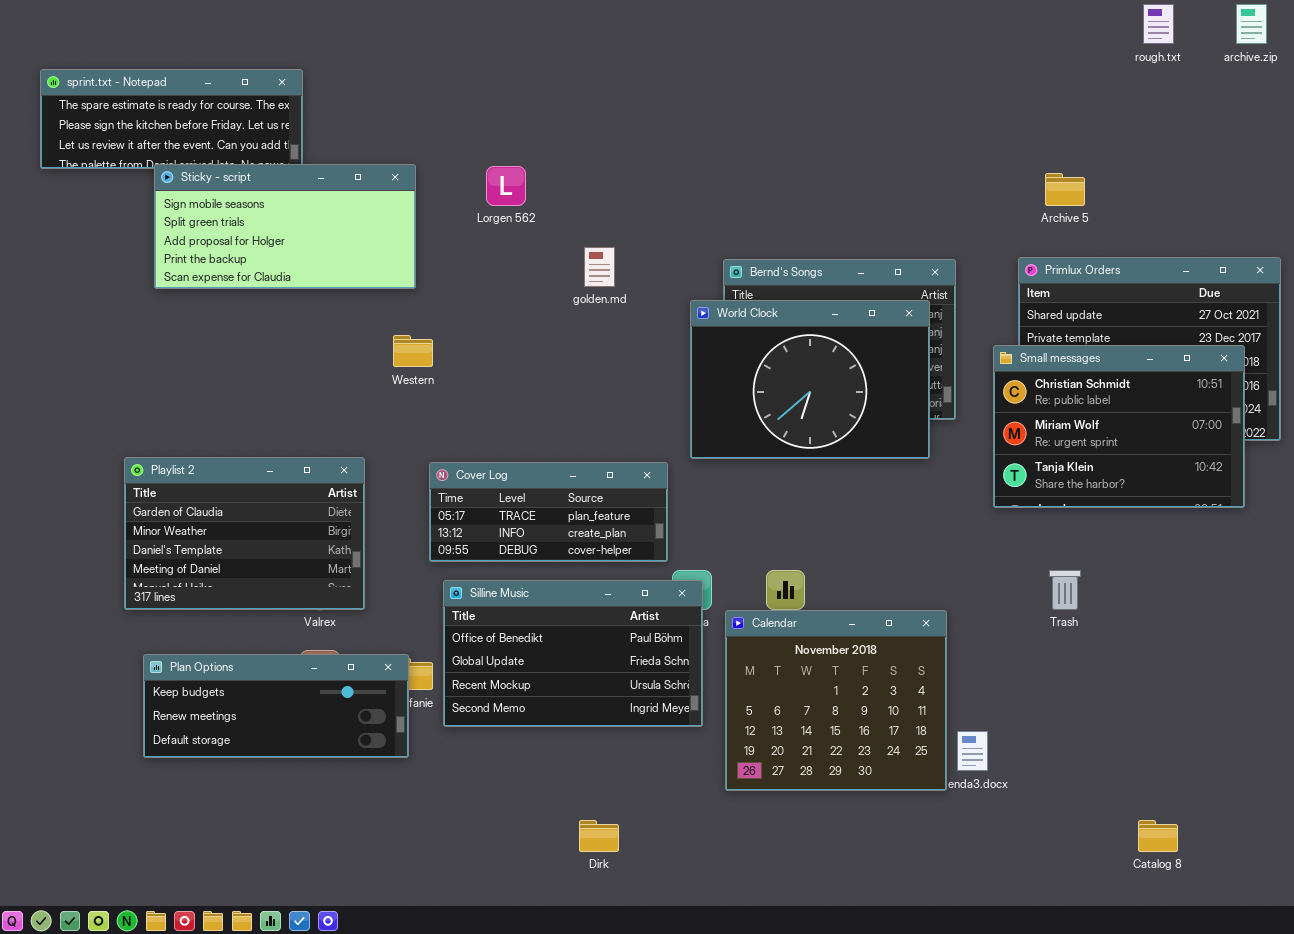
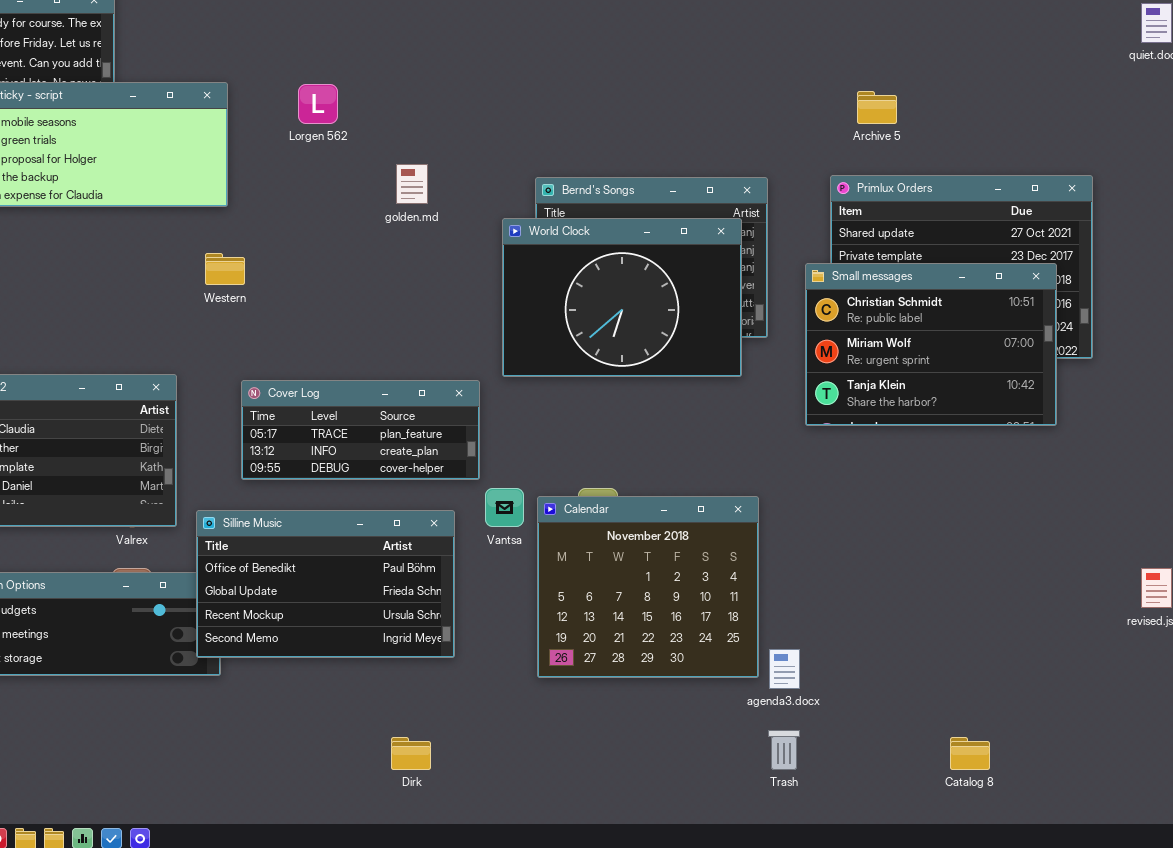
Trash: [1049,570,1081,610] -> [768,730,800,770], moved
Silline Music: [443,580,703,727] -> [196,510,455,658], moved
Calendar: [725,610,947,791] -> [537,496,759,678], moved

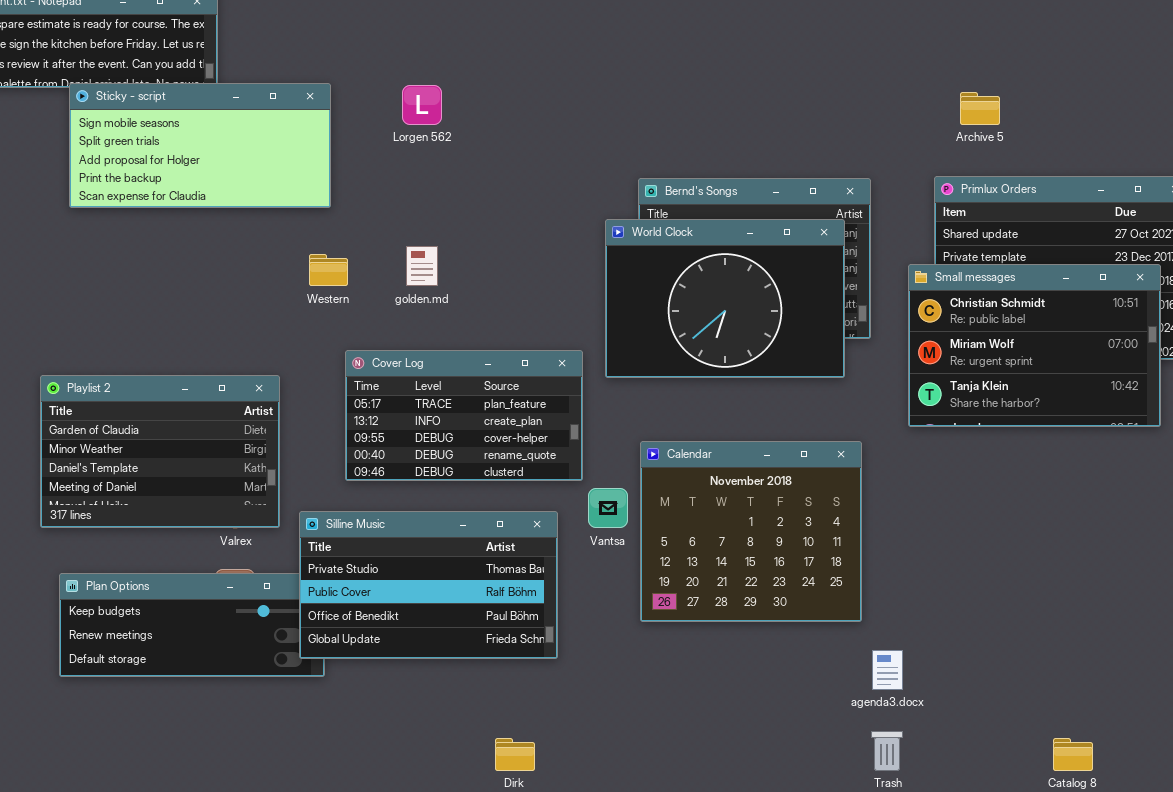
golden.md: [396,164,428,204] -> [406,246,438,286], moved
Cover Log: [241,380,480,480] -> [345,350,583,481], resized
Calendar: [537,496,759,678] -> [640,441,862,622], moved
Silline Music: [196,510,455,658] -> [299,511,558,659], scrolled up 2 rows

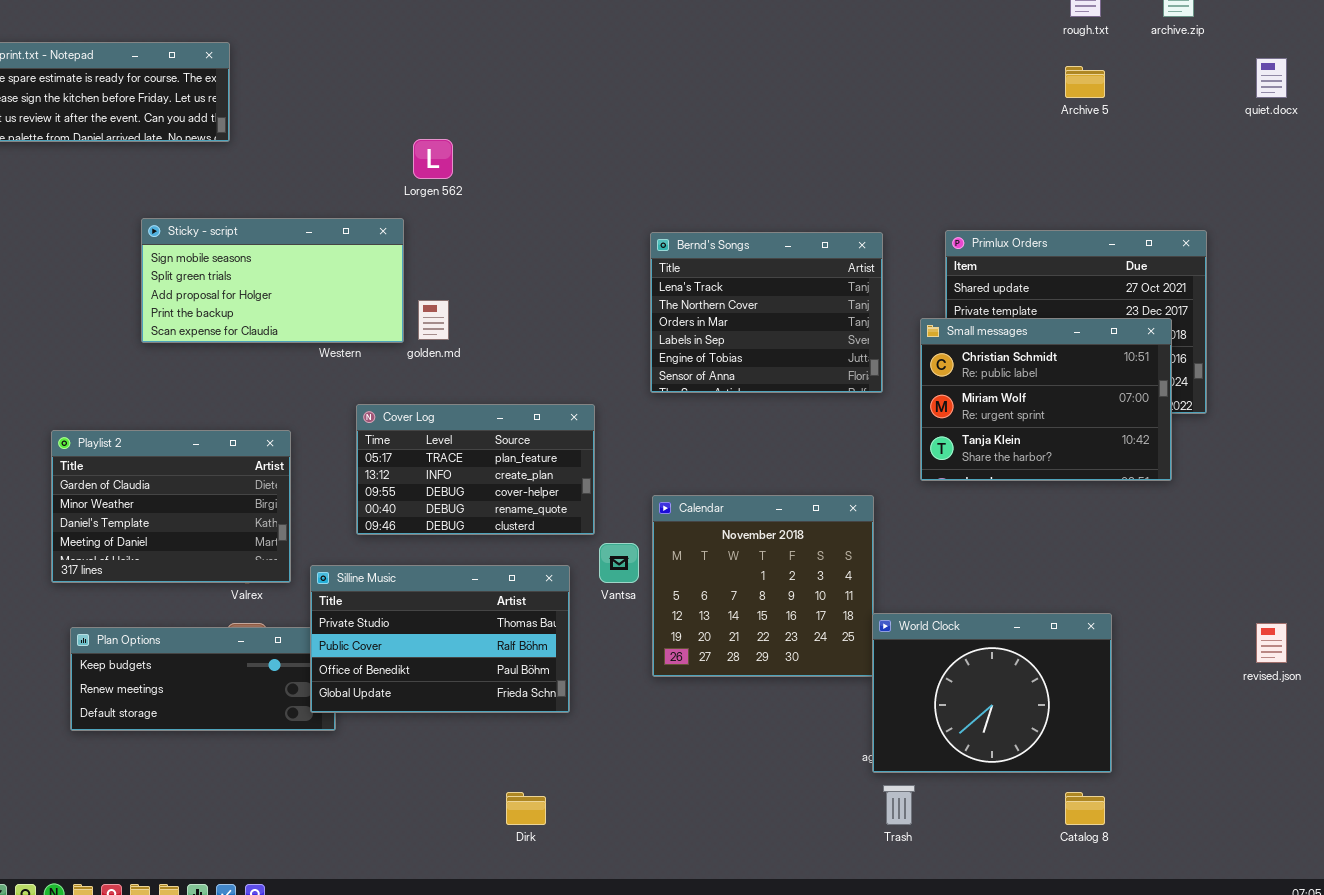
Sticky - script: [69,83,331,208] -> [141,218,404,343], moved
Archive 5: [960,92,1000,125] -> [1065,66,1105,98], moved
World Clock: [605,219,845,378] -> [872,613,1112,773], moved

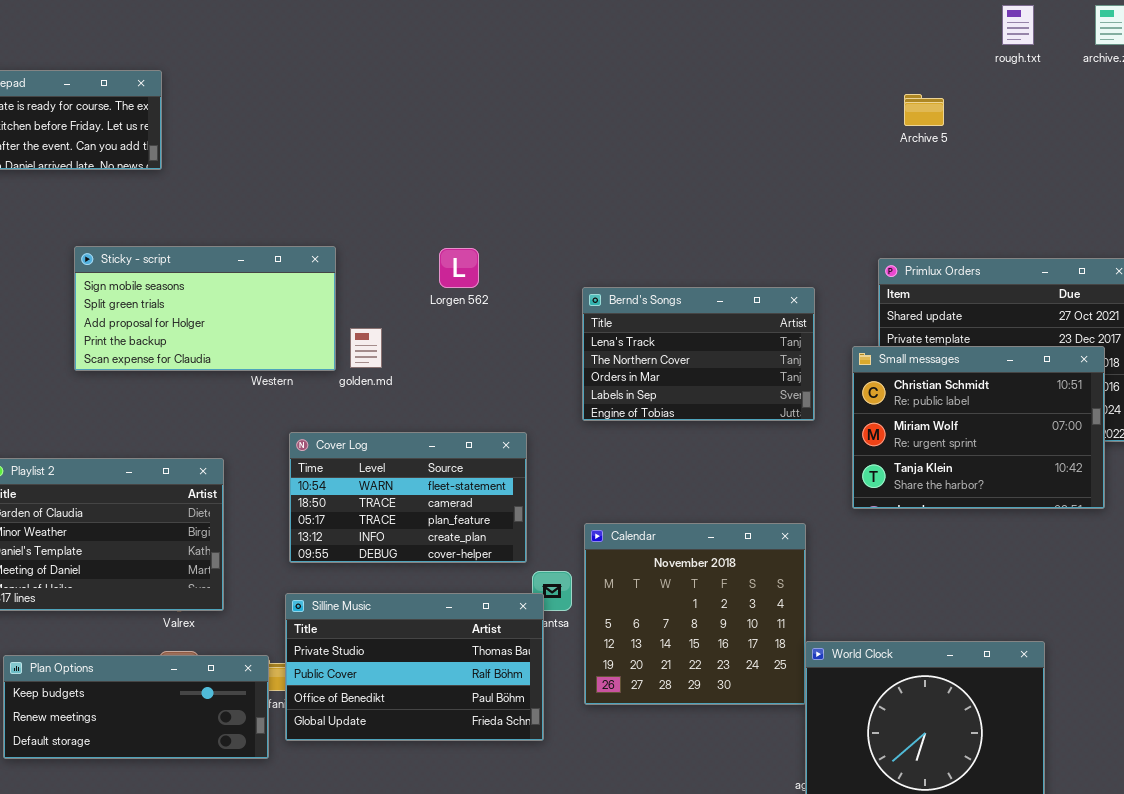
Archive 5: [1065,66,1105,98] -> [904,94,944,126], moved
Lorgen 562: [413,139,453,179] -> [439,248,479,288], moved
Bernd's Songs: [650,232,883,393] -> [582,287,815,421], resized
Cover Log: [356,404,595,535] -> [289,432,527,563], scrolled up 2 rows
Silline Music: [310,565,570,713] -> [285,593,544,741], moved

